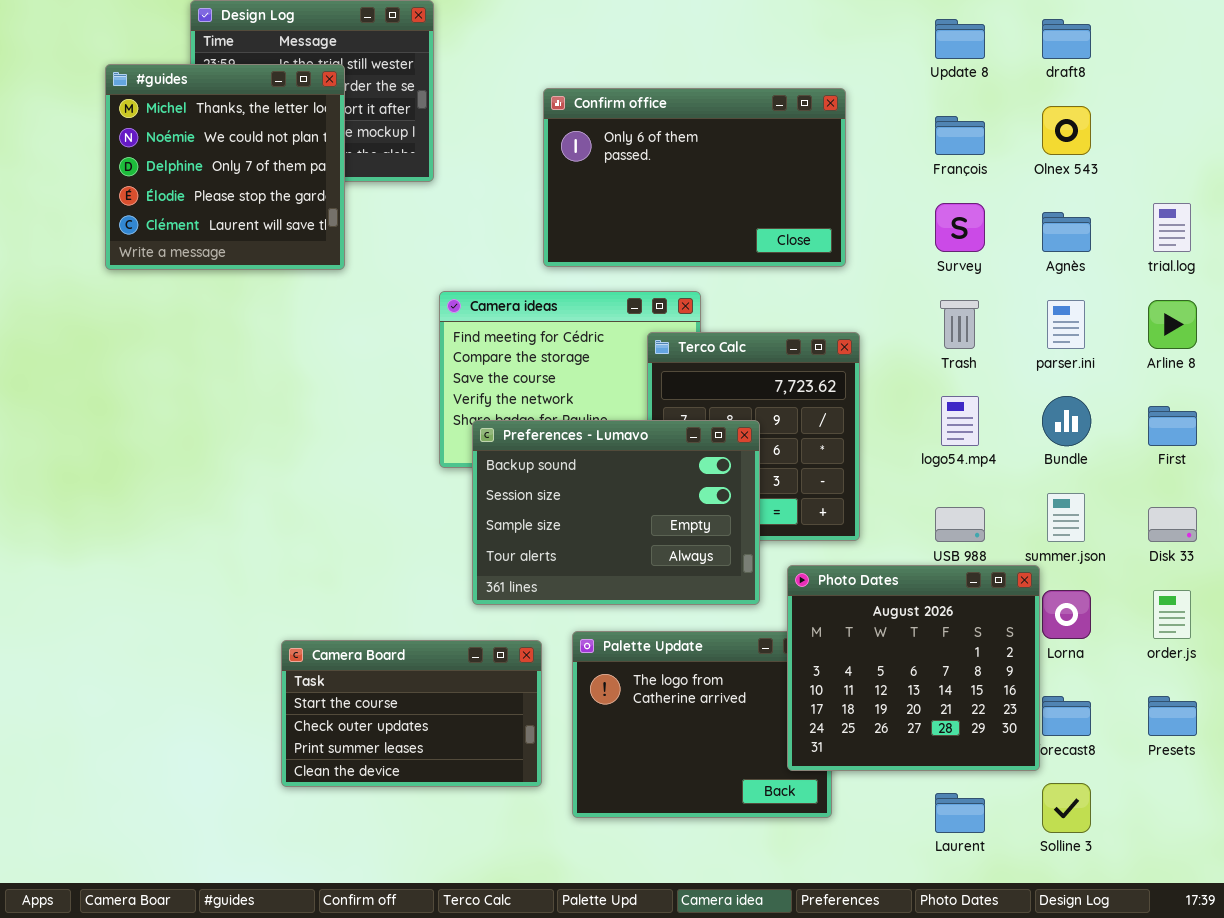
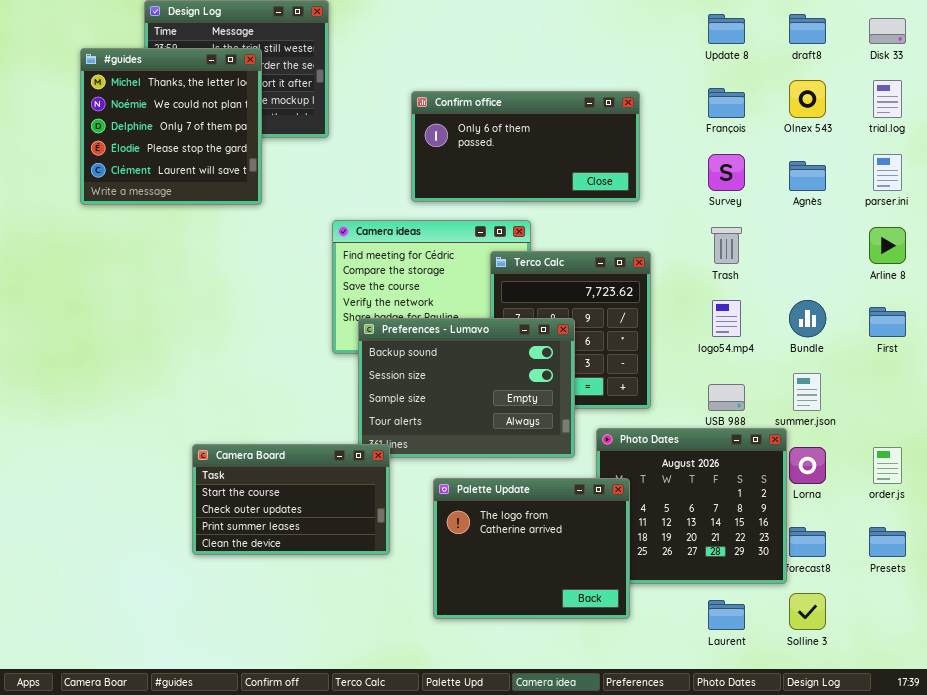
Confirm office: [543,88,846,267] -> [411,91,640,202], resized
trial.log: [1153,203,1191,252] -> [873,80,902,118], moved
parser.ini: [1047,300,1085,349] -> [873,154,902,191], moved
Disk 33: [1148,507,1197,542] -> [869,18,906,44], moved
Palette Update: [572,631,832,818] -> [433,478,630,619], raised
Camera Board: [281,640,542,787] -> [192,444,390,555], moved

